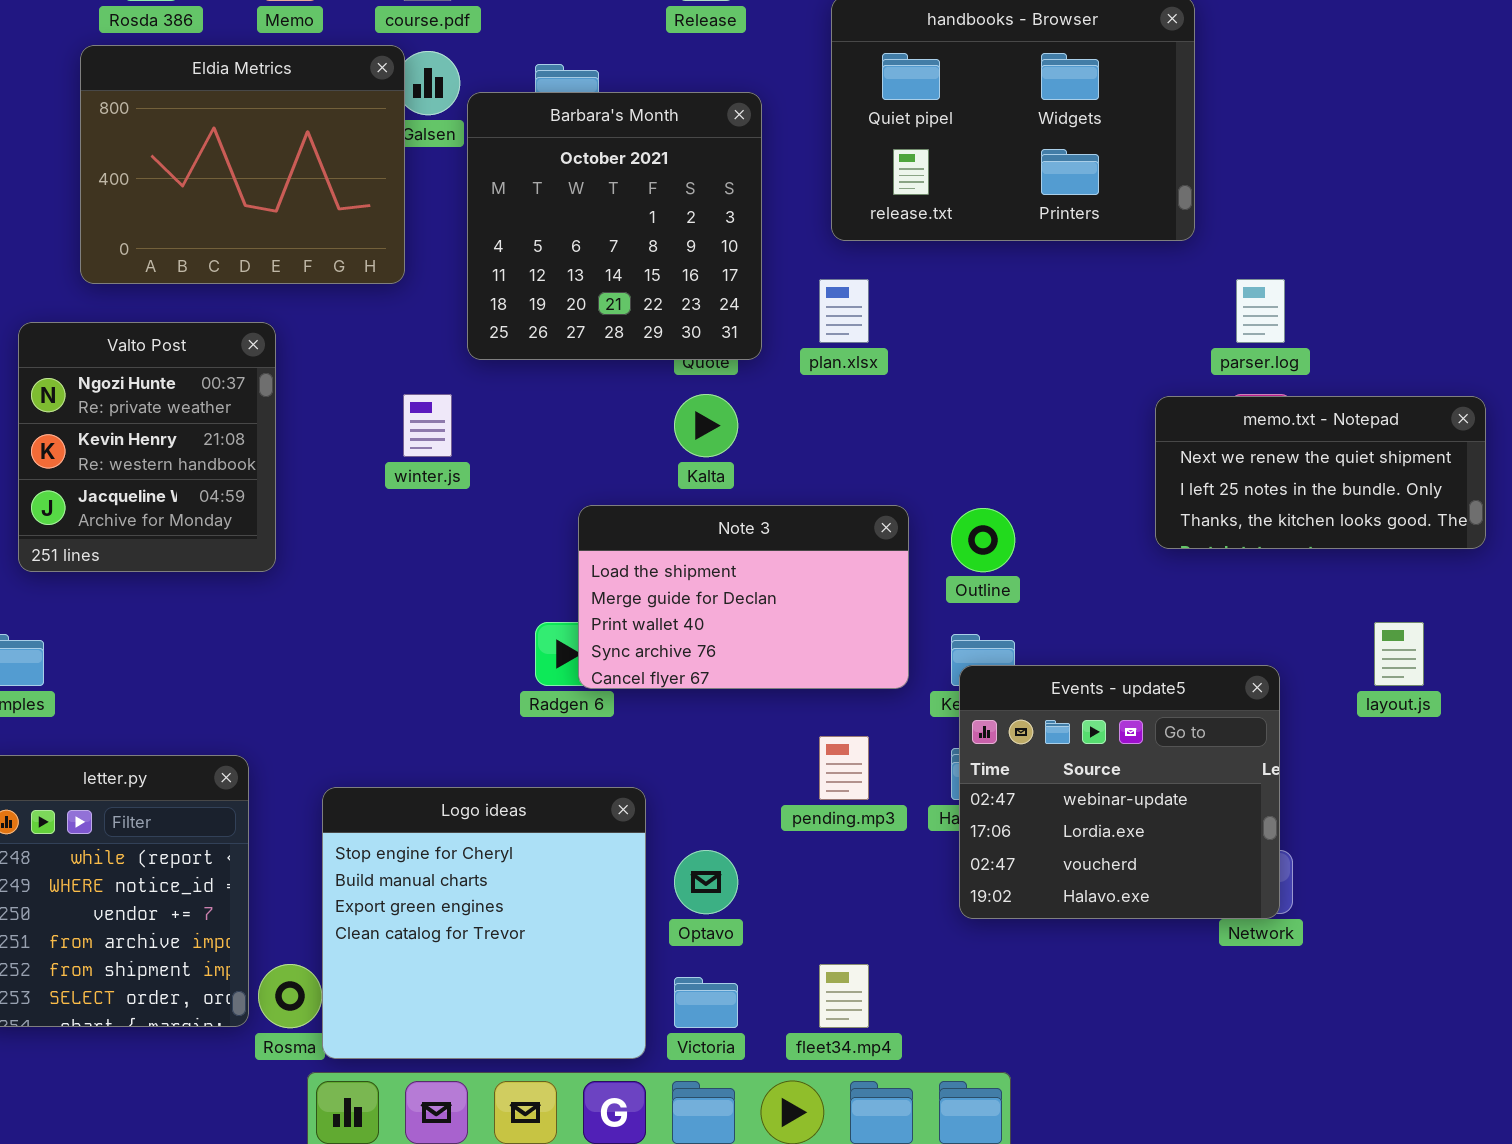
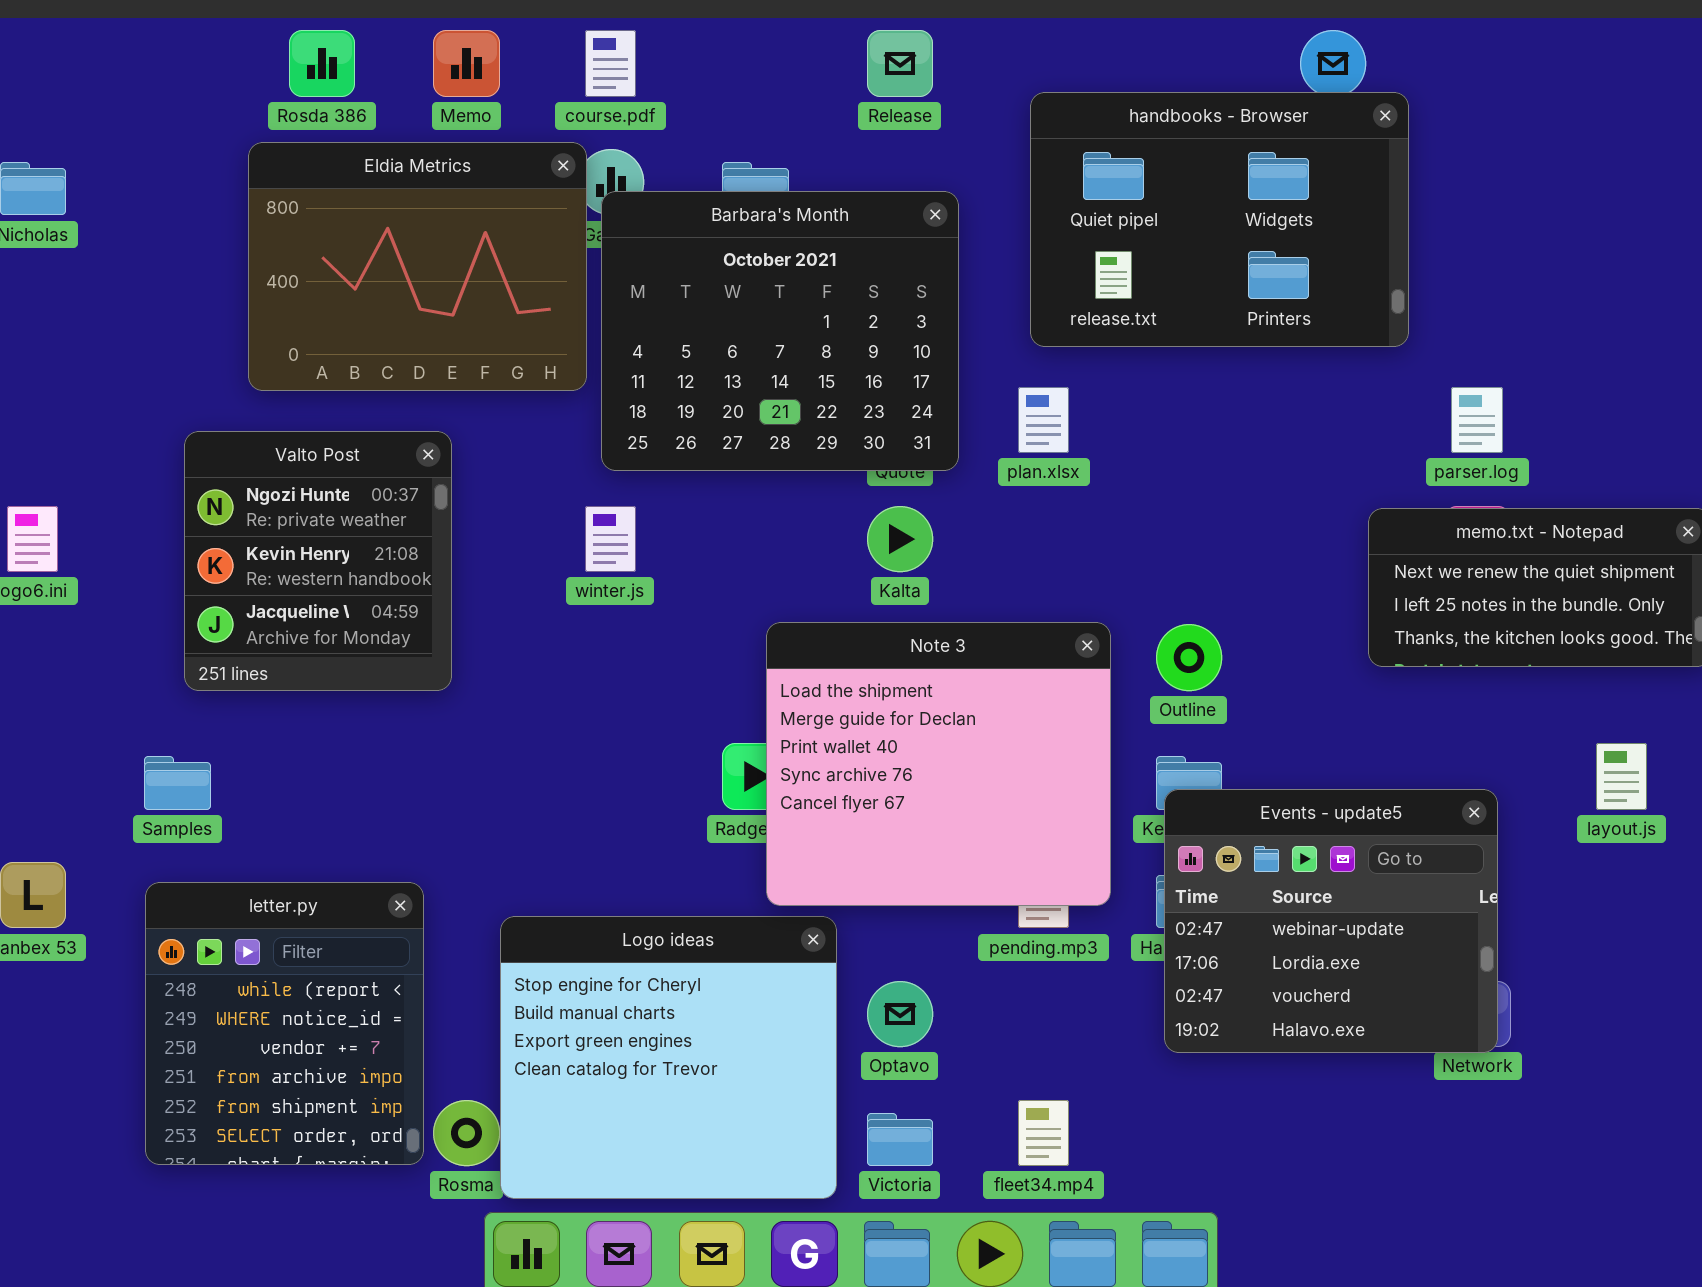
Barbara's Month: [467,92,762,360] -> [601,191,959,471], resized
Note 3: [578,505,909,689] -> [766,622,1111,906], resized

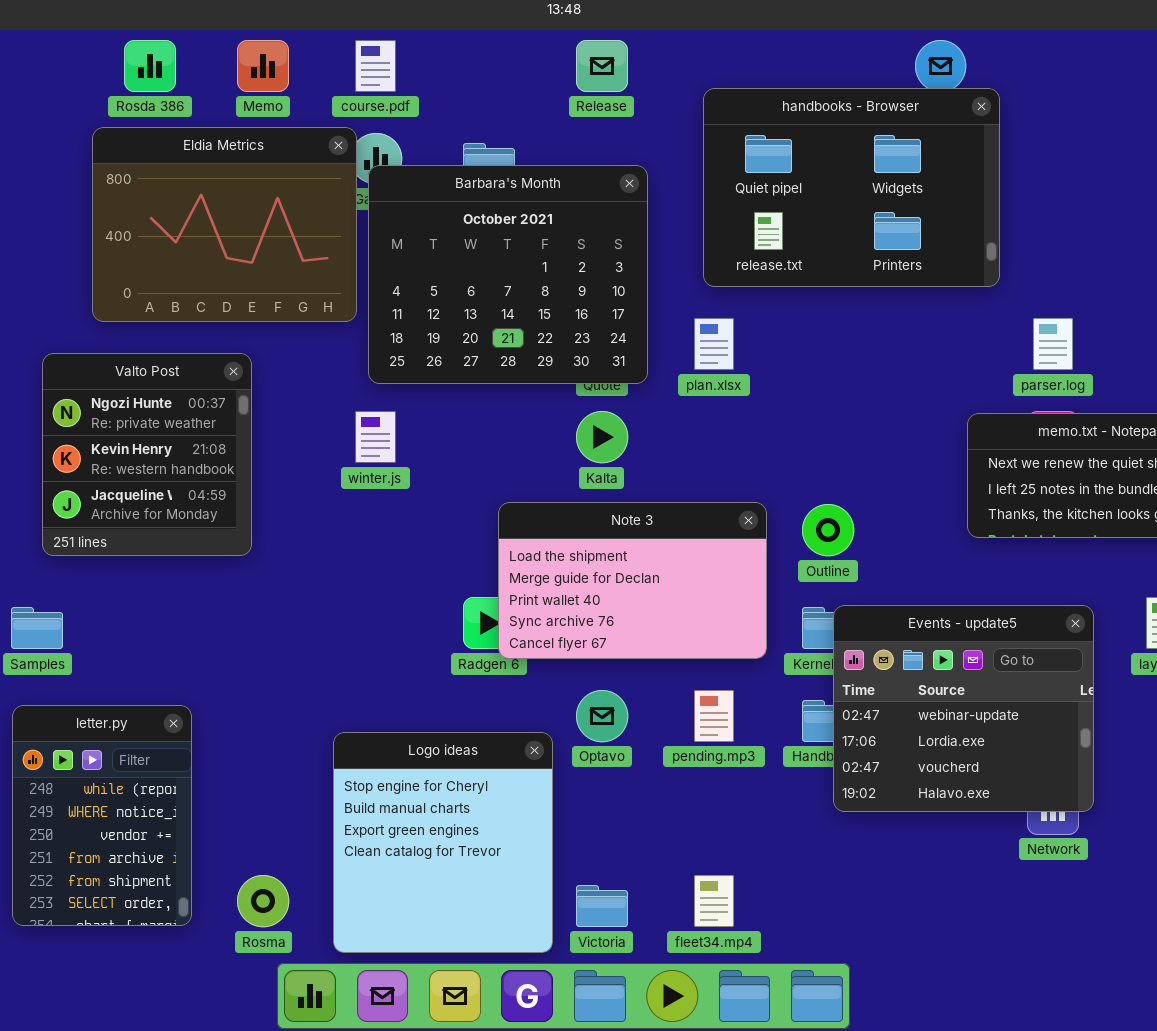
Note 3: [766,622,1111,906] -> [498,502,767,659], resized
Events - update5: [1164,789,1498,1053] -> [833,605,1094,812], moved
letter.py: [145,882,424,1165] -> [12,705,192,926], resized
Logo ideas: [500,916,837,1199] -> [333,732,553,953], resized
Optavo: [867,981,933,1047] -> [576,690,628,742], moved

